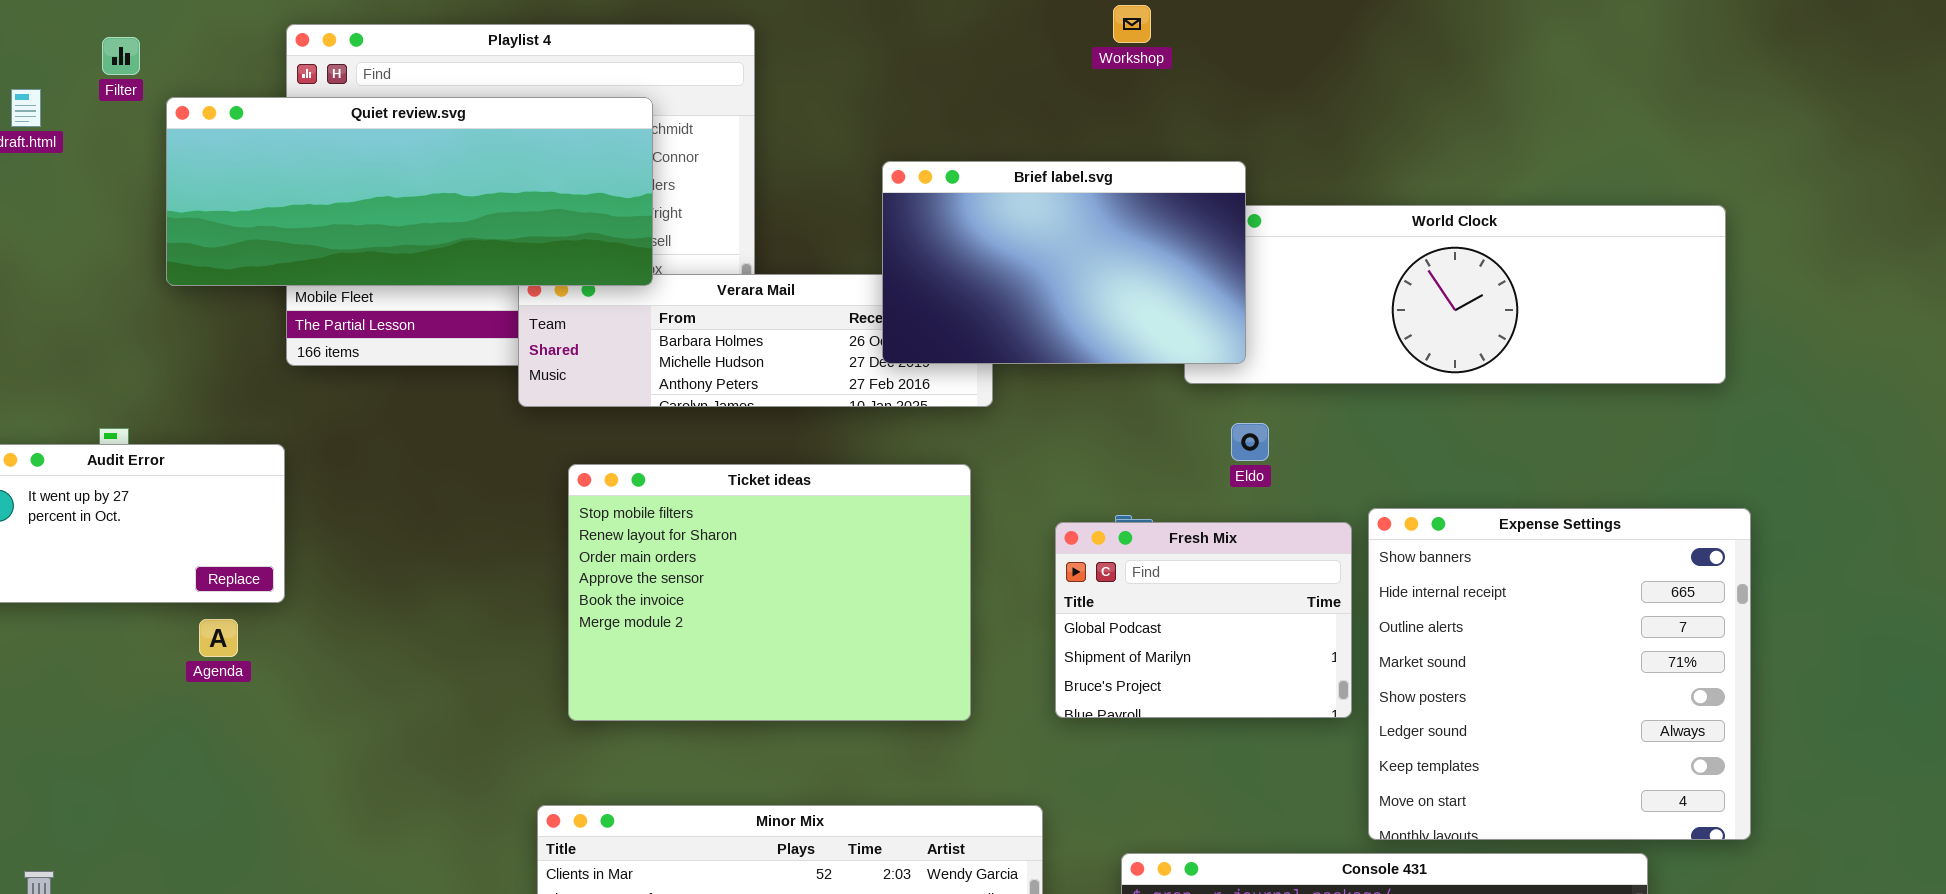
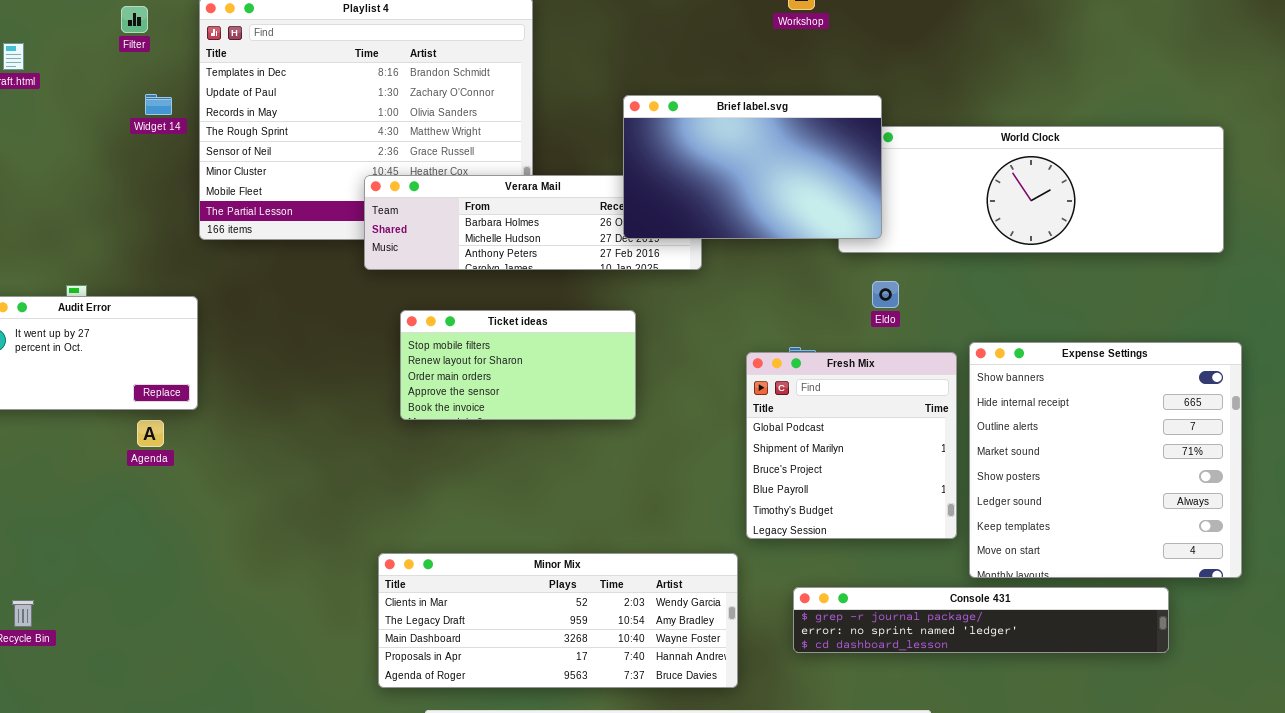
Filter: [102,37,140,75] -> [121,6,148,33], moved
Quiet review.svg: [166,97,653,286] -> none, closed
Ticket ideas: [568,464,971,721] -> [400,310,636,420], resized
Fresh Mix: [1055,522,1352,718] -> [746,352,957,539], resized

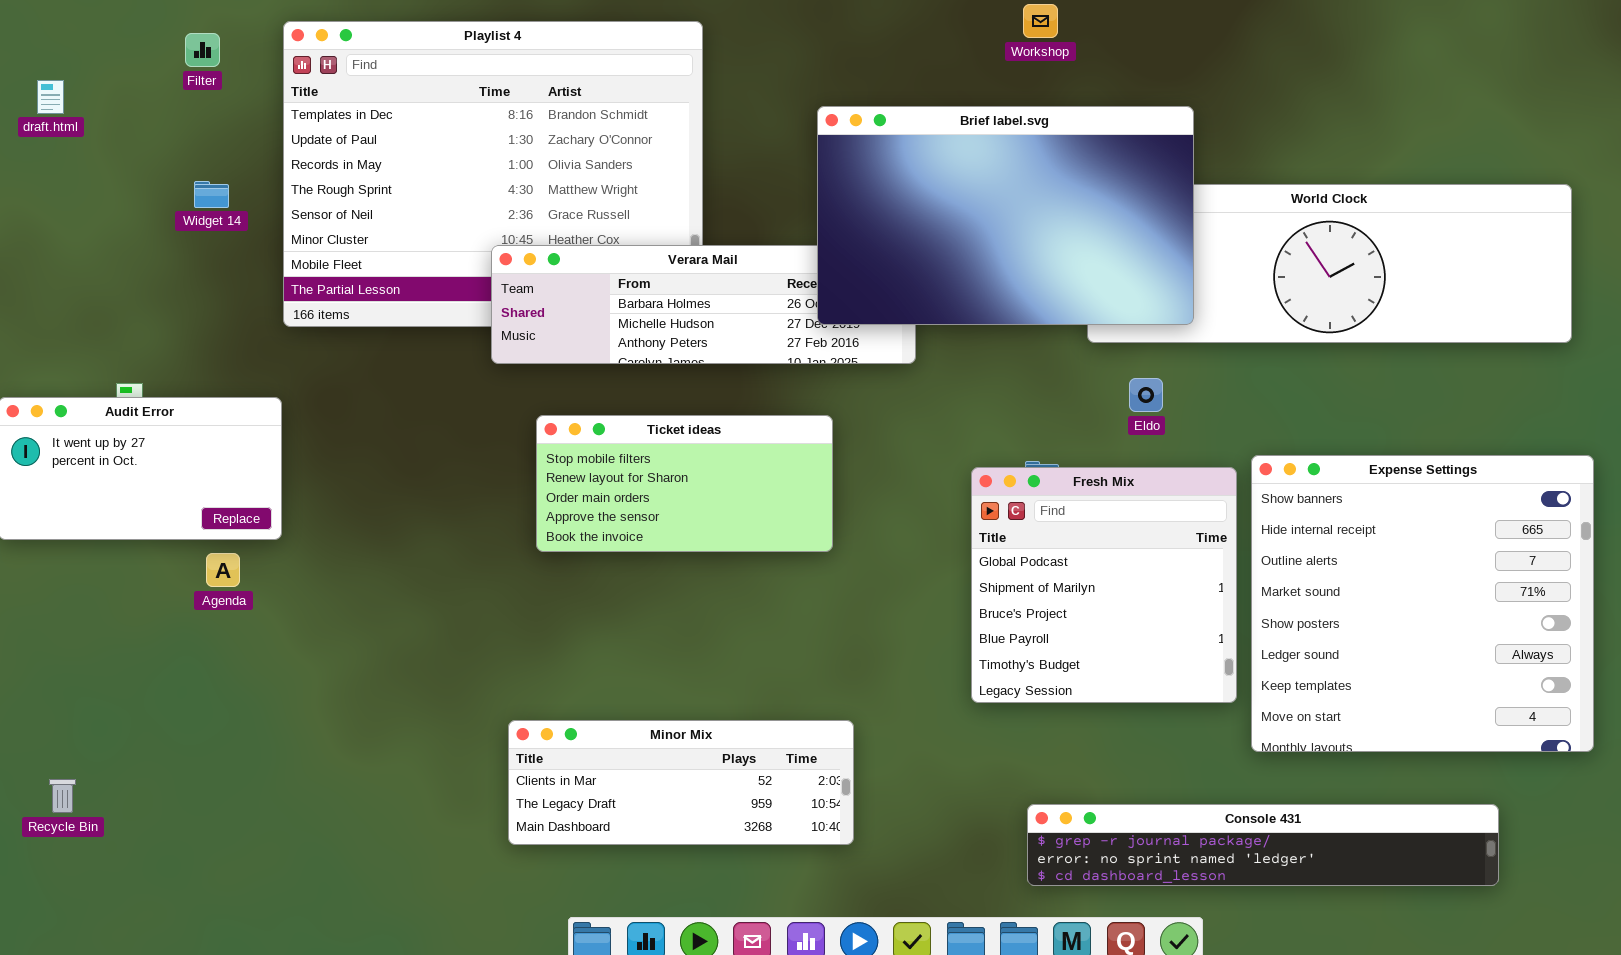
Widget 14: [145,94,172,115] -> [194,181,229,208], moved
Brief label.svg: [623,95,882,239] -> [817,106,1194,325], resized
Minor Mix: [378,553,738,688] -> [508,720,854,845], resized
Console 431: [793,587,1169,653] -> [1027,804,1499,886], moved

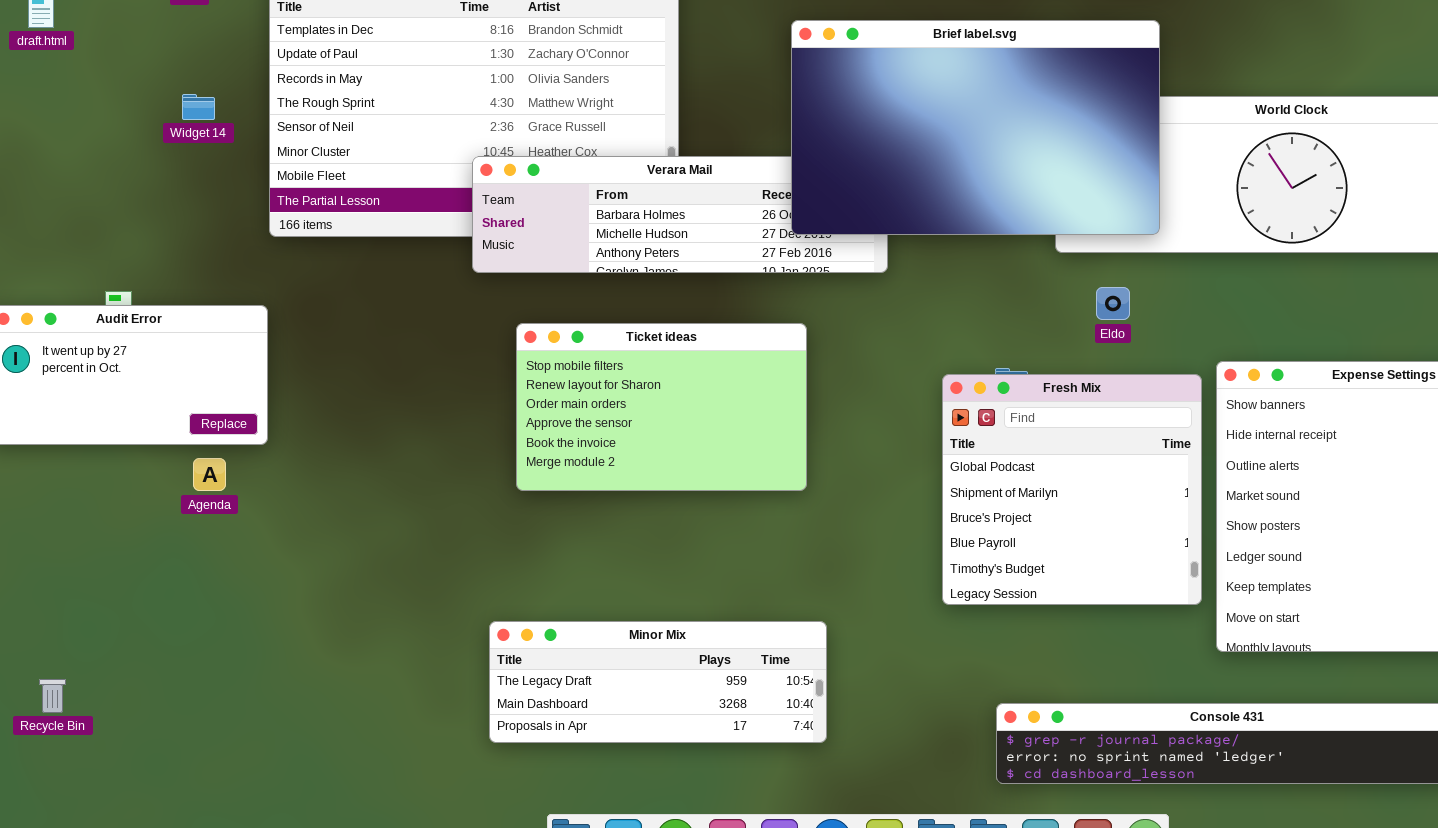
Ticket ideas: [536,415,833,552] -> [516,323,807,491], resized
Minor Mix: [508,720,854,845] -> [489,621,827,743], scrolled down 1 row

